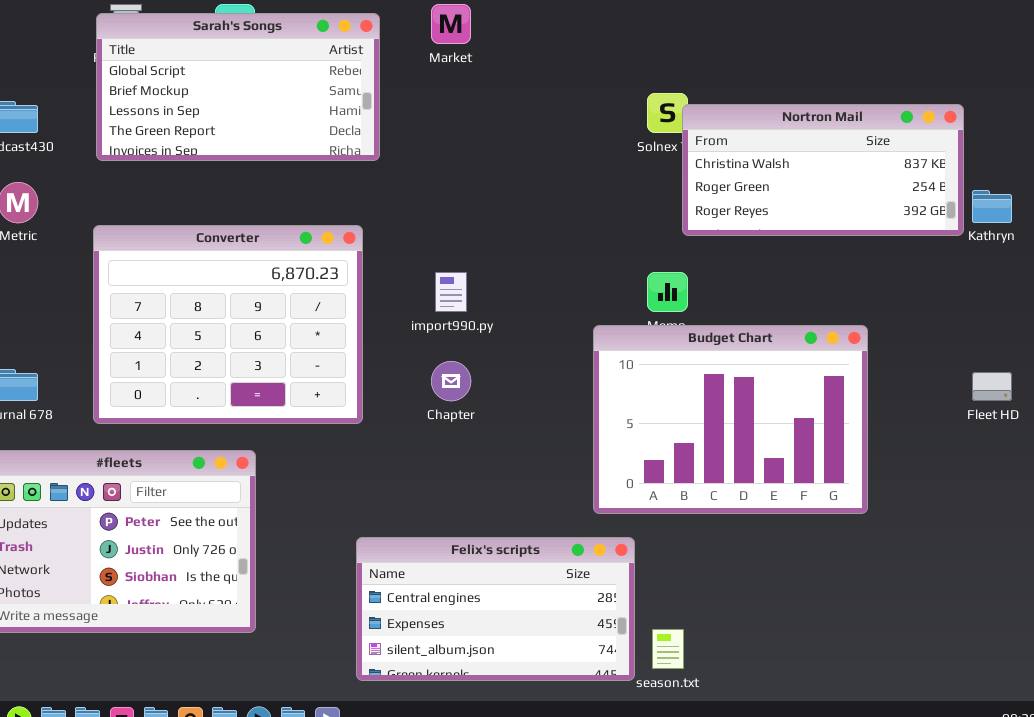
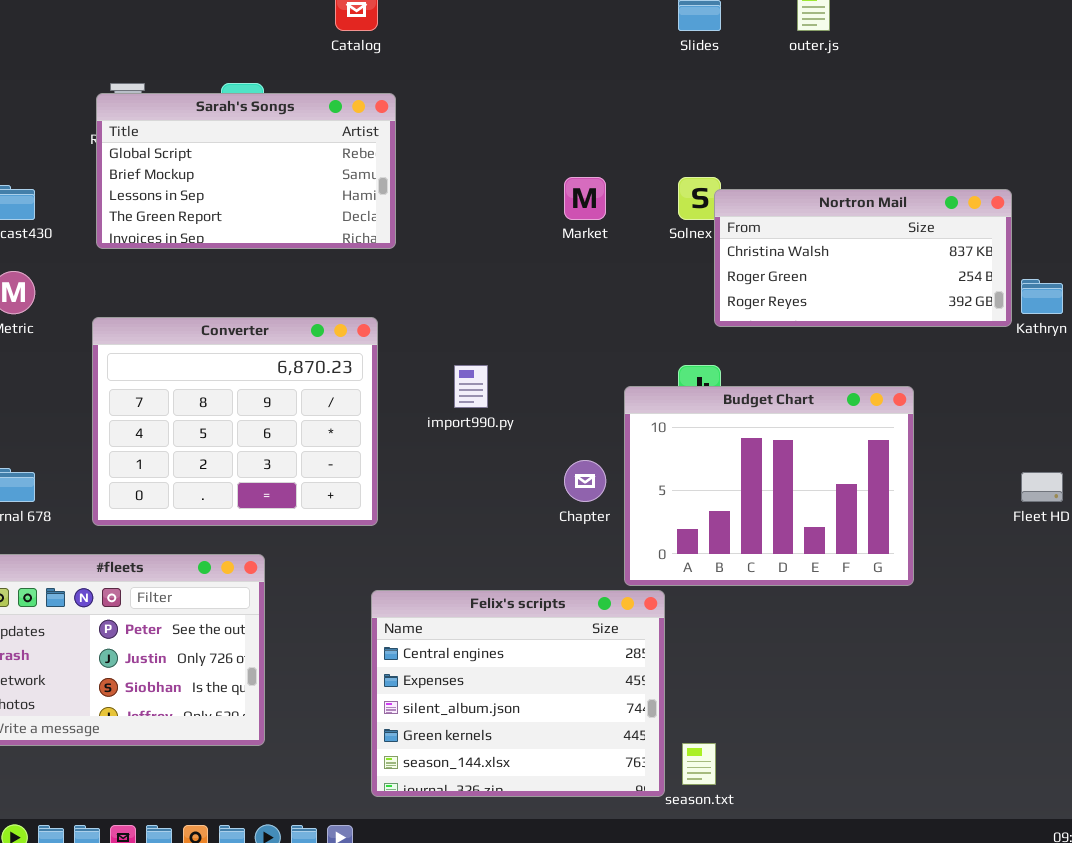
Market: [431,4,471,44] -> [564,177,606,220], moved
Budget Chart: [593,325,868,514] -> [624,386,914,586], moved
Chapter: [431,361,471,401] -> [564,460,606,502], moved
Felix's scripts: [356,537,635,681] -> [371,590,665,797], resized

